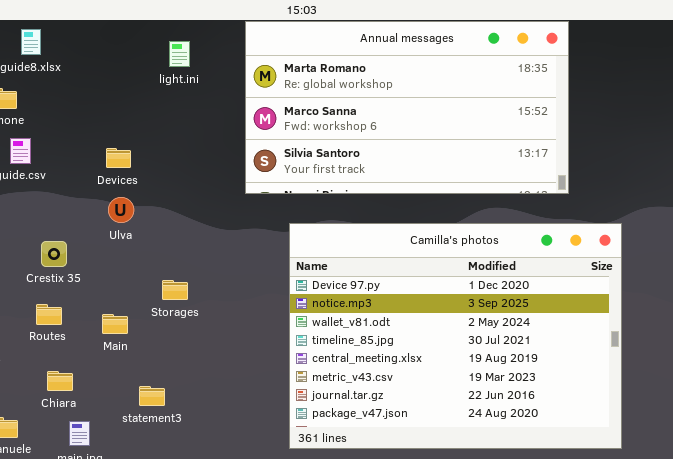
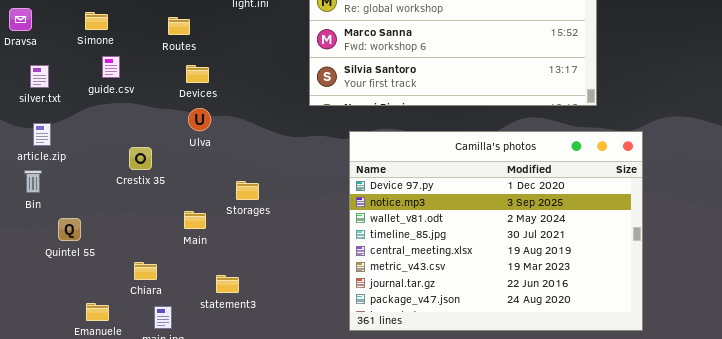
Routes: [36,304,62,325] -> [168,17,190,35], moved

